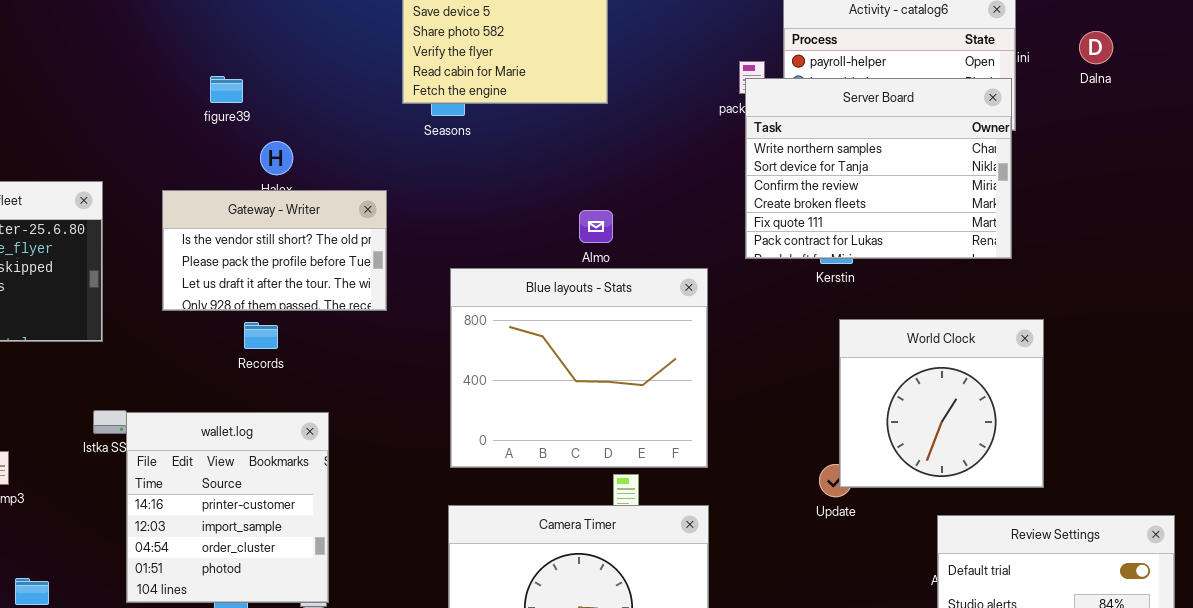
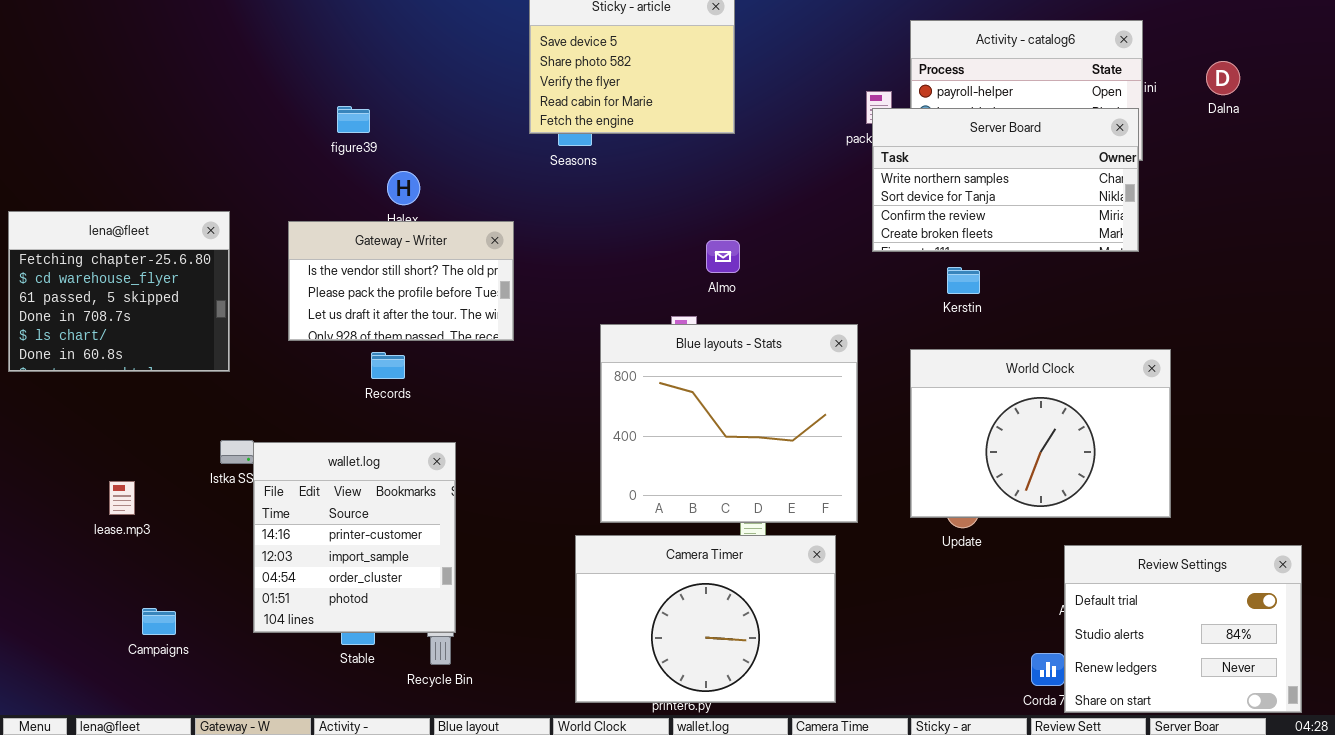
Server Board: [745,78,1012,259] -> [872,108,1139,252], resized
Blue layouts - Stats: [450,268,708,468] -> [600,324,858,523], moved
World Clock: [839,319,1044,488] -> [910,349,1171,518], resized

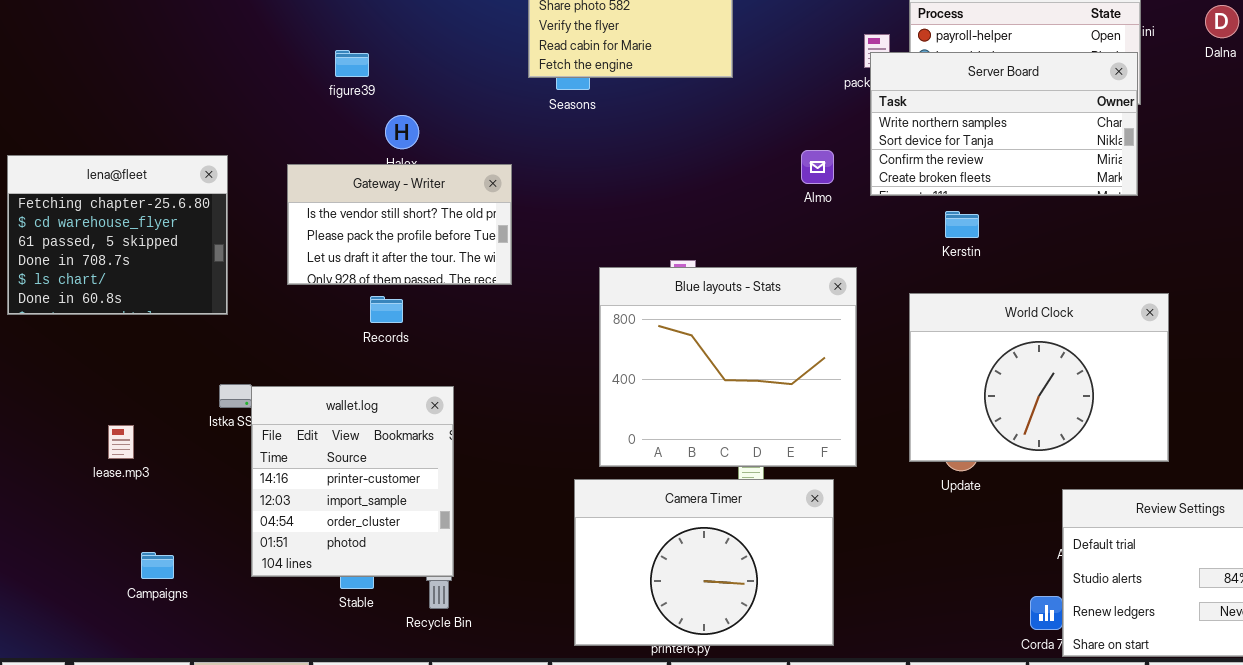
Almo: [706,240,740,273] -> [801,150,834,184], moved

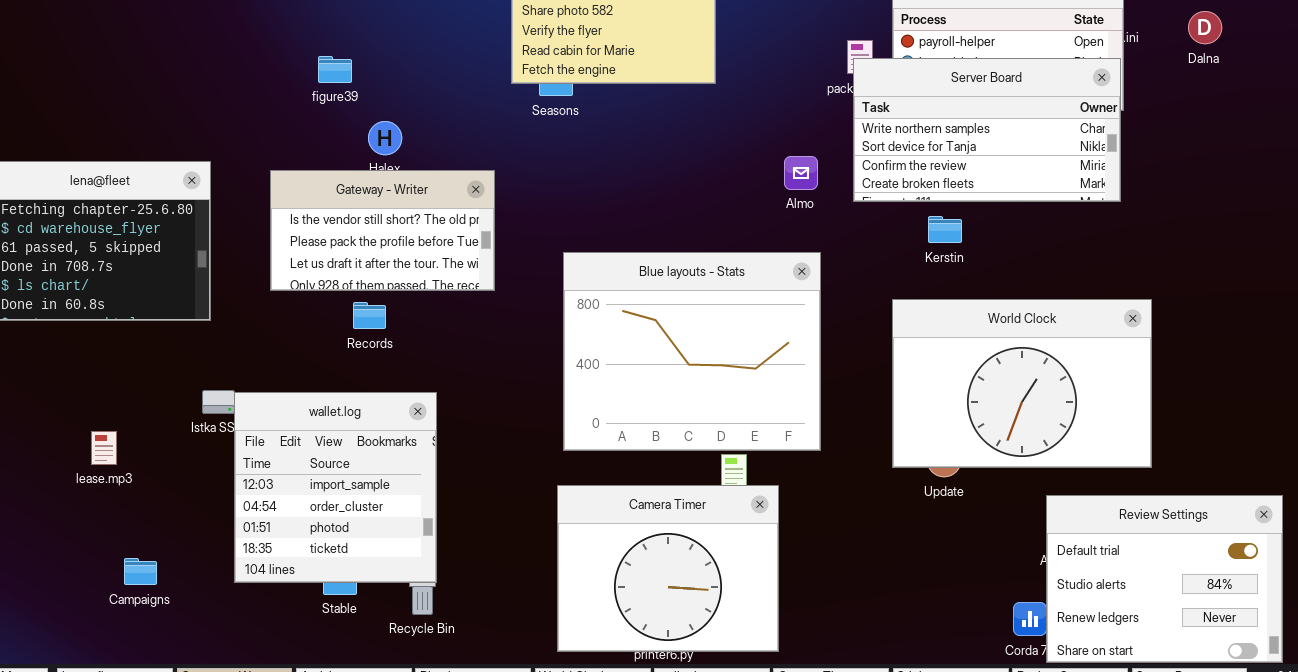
Blue layouts - Stats: [599,267,857,467] -> [563,252,821,451], moved
wallet.log: [251,386,454,577] -> [234,392,437,583], scrolled down 1 row
Camera Timer: [574,479,834,646] -> [557,485,779,652], resized

